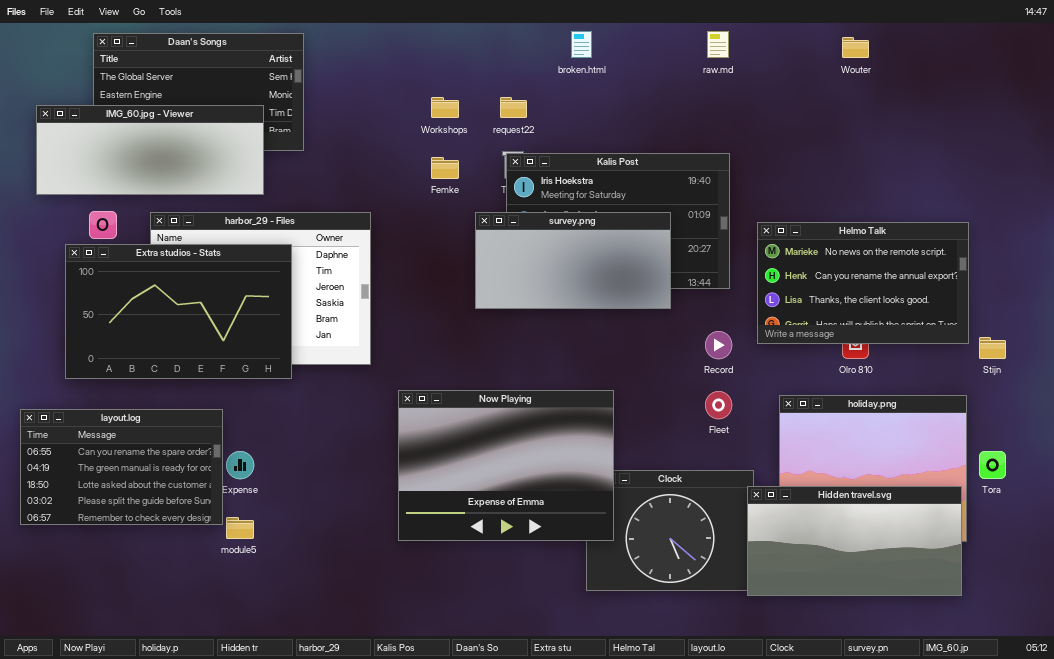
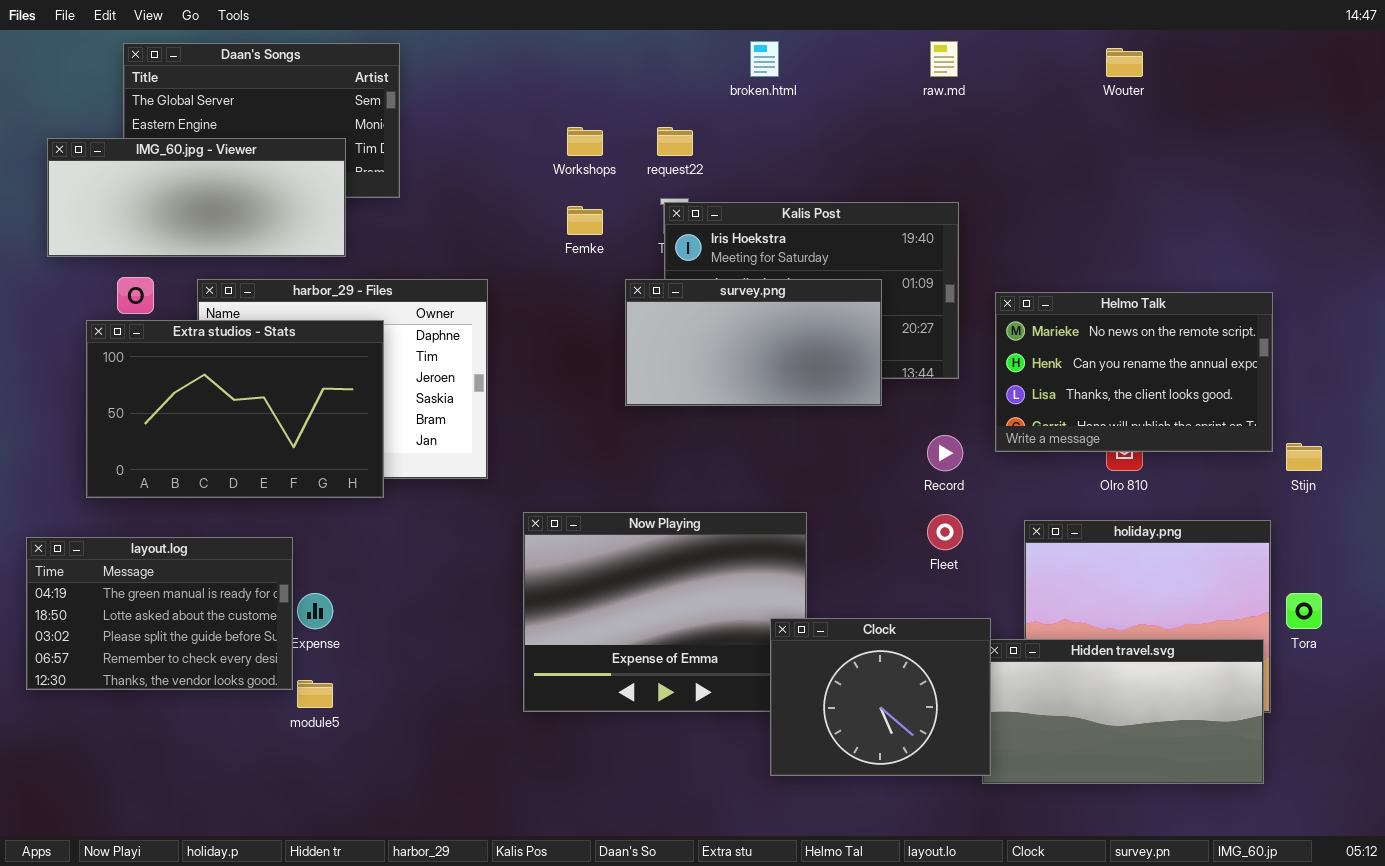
layout.log: [20,409,223,525] -> [26,537,293,690], scrolled down 1 row
Clock: [586,470,754,591] -> [770,618,991,776], raised

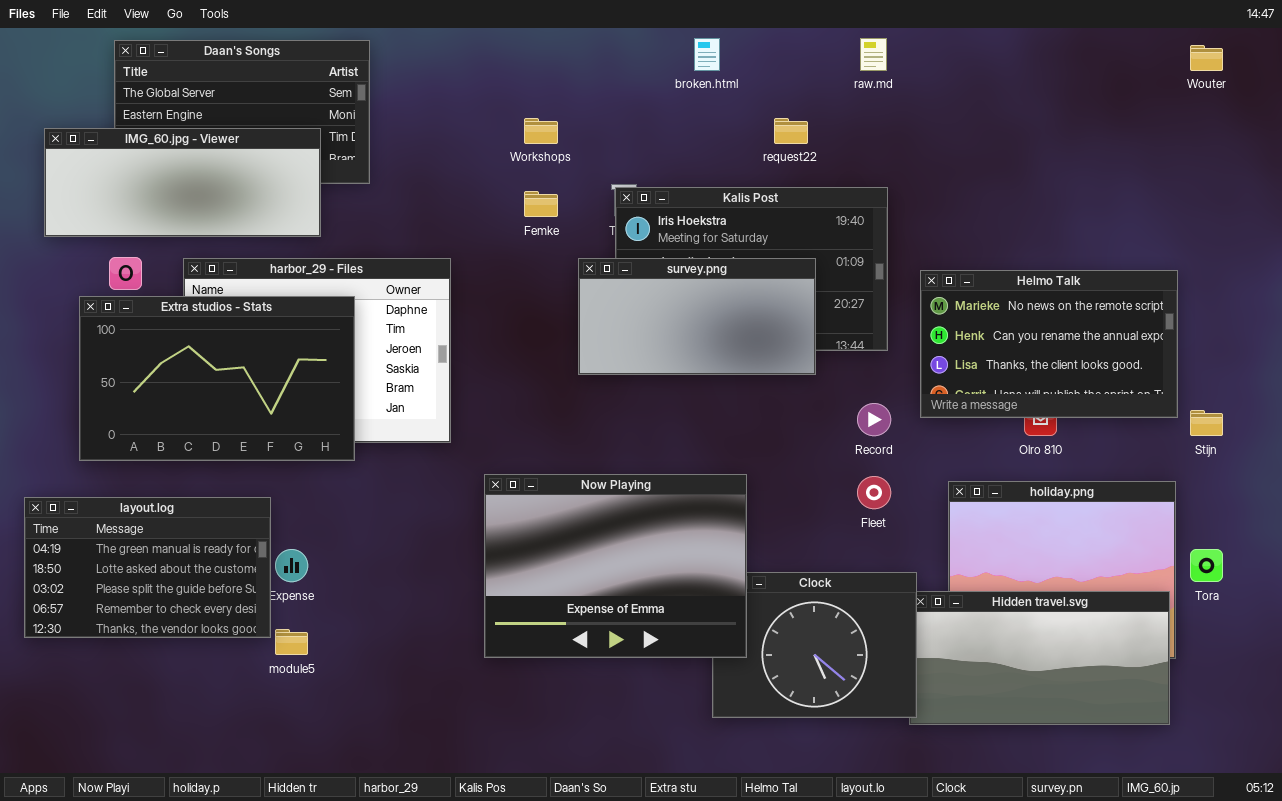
Wouter: [1106,48,1143,77] -> [1190,45,1223,71], moved
request22: [657,127,693,156] -> [774,118,808,144], moved
Now Playing: [523,512,807,712] -> [484,474,747,658], raised

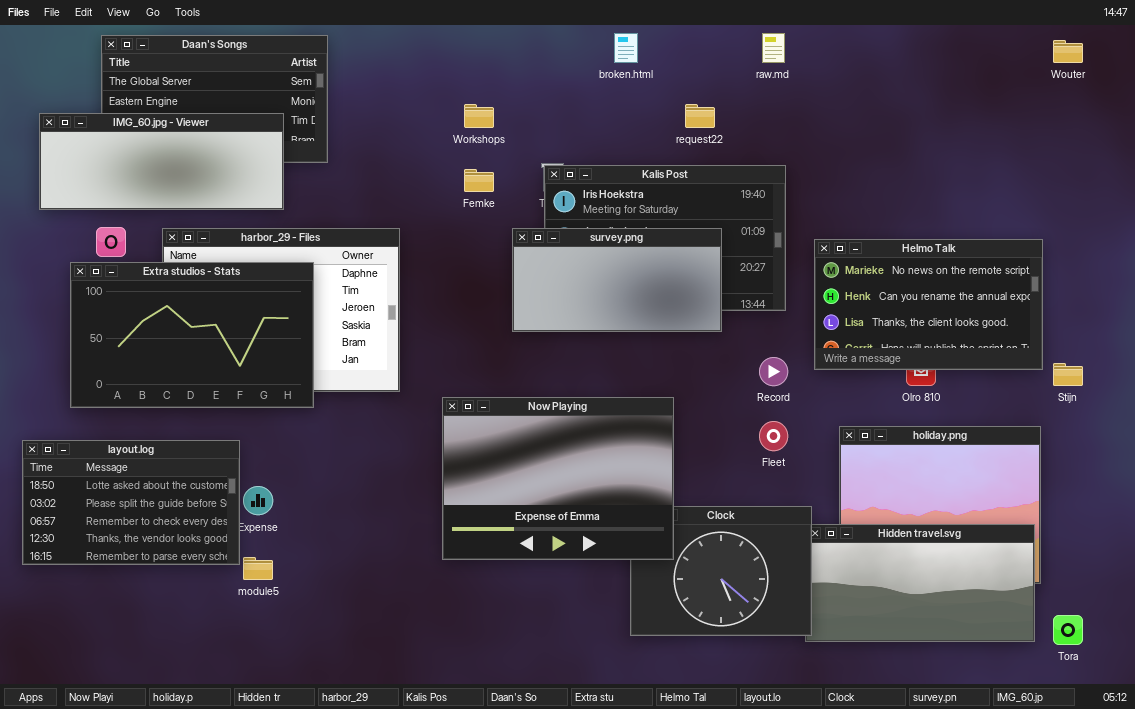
Now Playing: [484,474,747,658] -> [442,397,674,560], moved
layout.log: [24,497,271,638] -> [22,440,240,565], scrolled down 1 row
Tora: [1190,549,1223,582] -> [1053,615,1083,645], moved

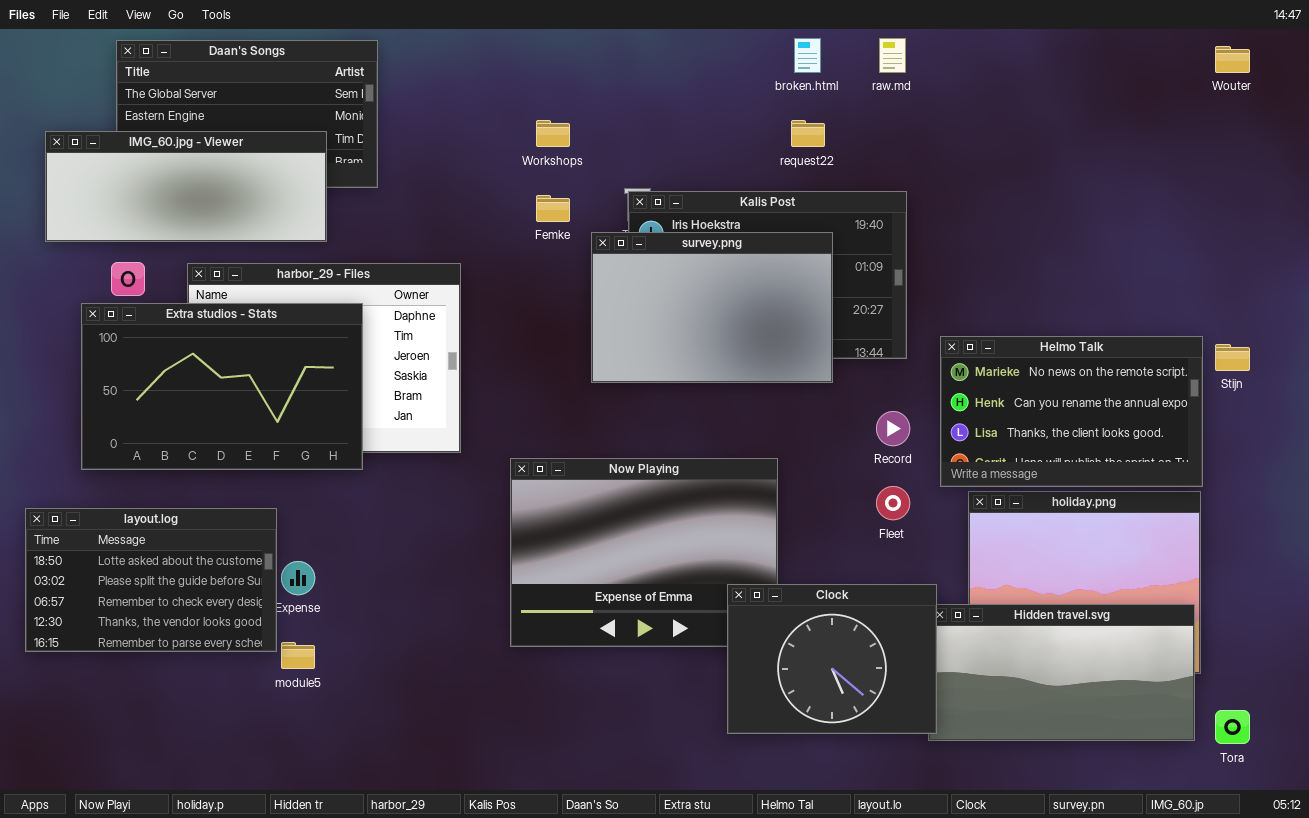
broken.html: [614,33,638,63] -> [794,38,821,73], moved
survey.png: [512,228,722,332] -> [591,232,833,383], resized
Helmo Talk: [814,239,1043,370] -> [940,336,1203,487], moved
Stijn: [1053,363,1083,386] -> [1215,344,1250,371], moved
Clock: [630,506,812,636] -> [727,584,937,734], raised

